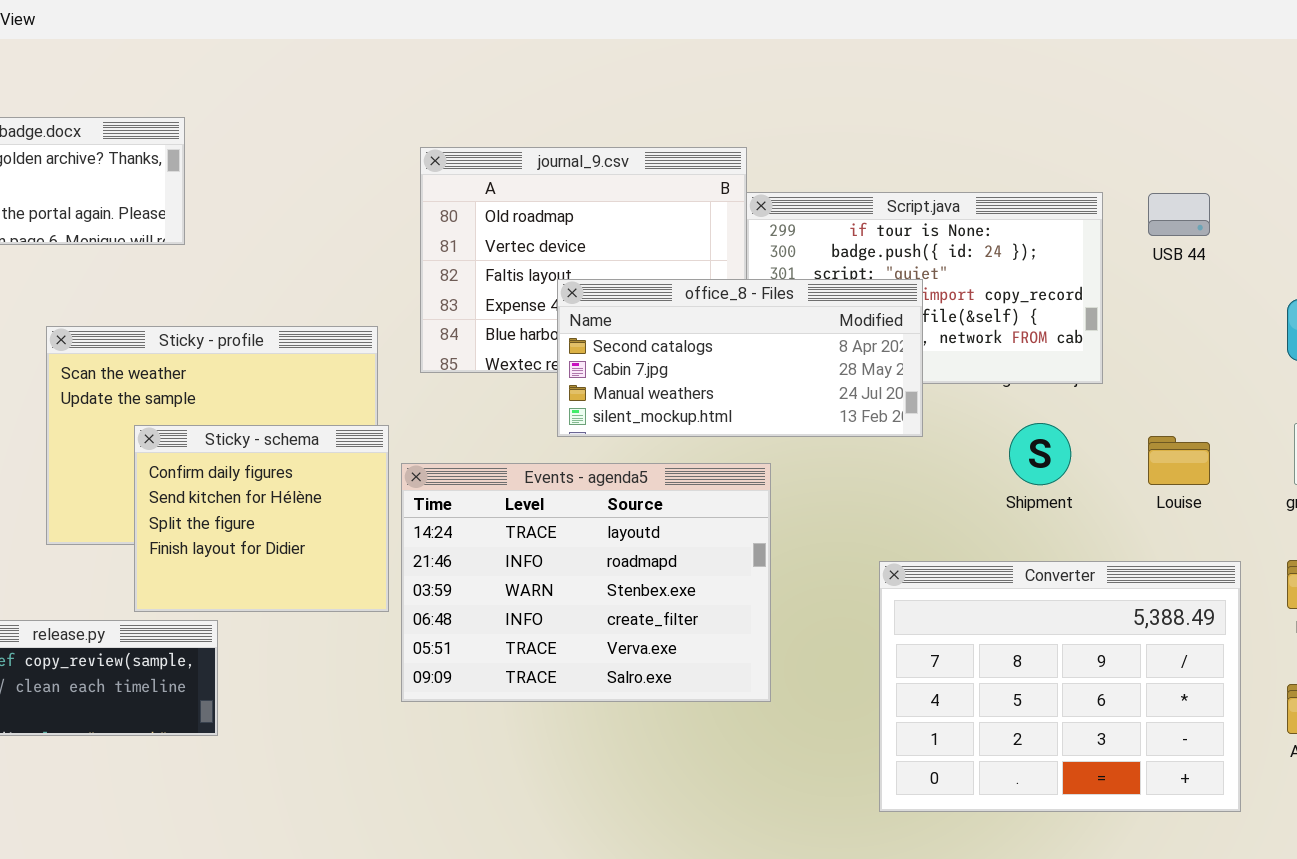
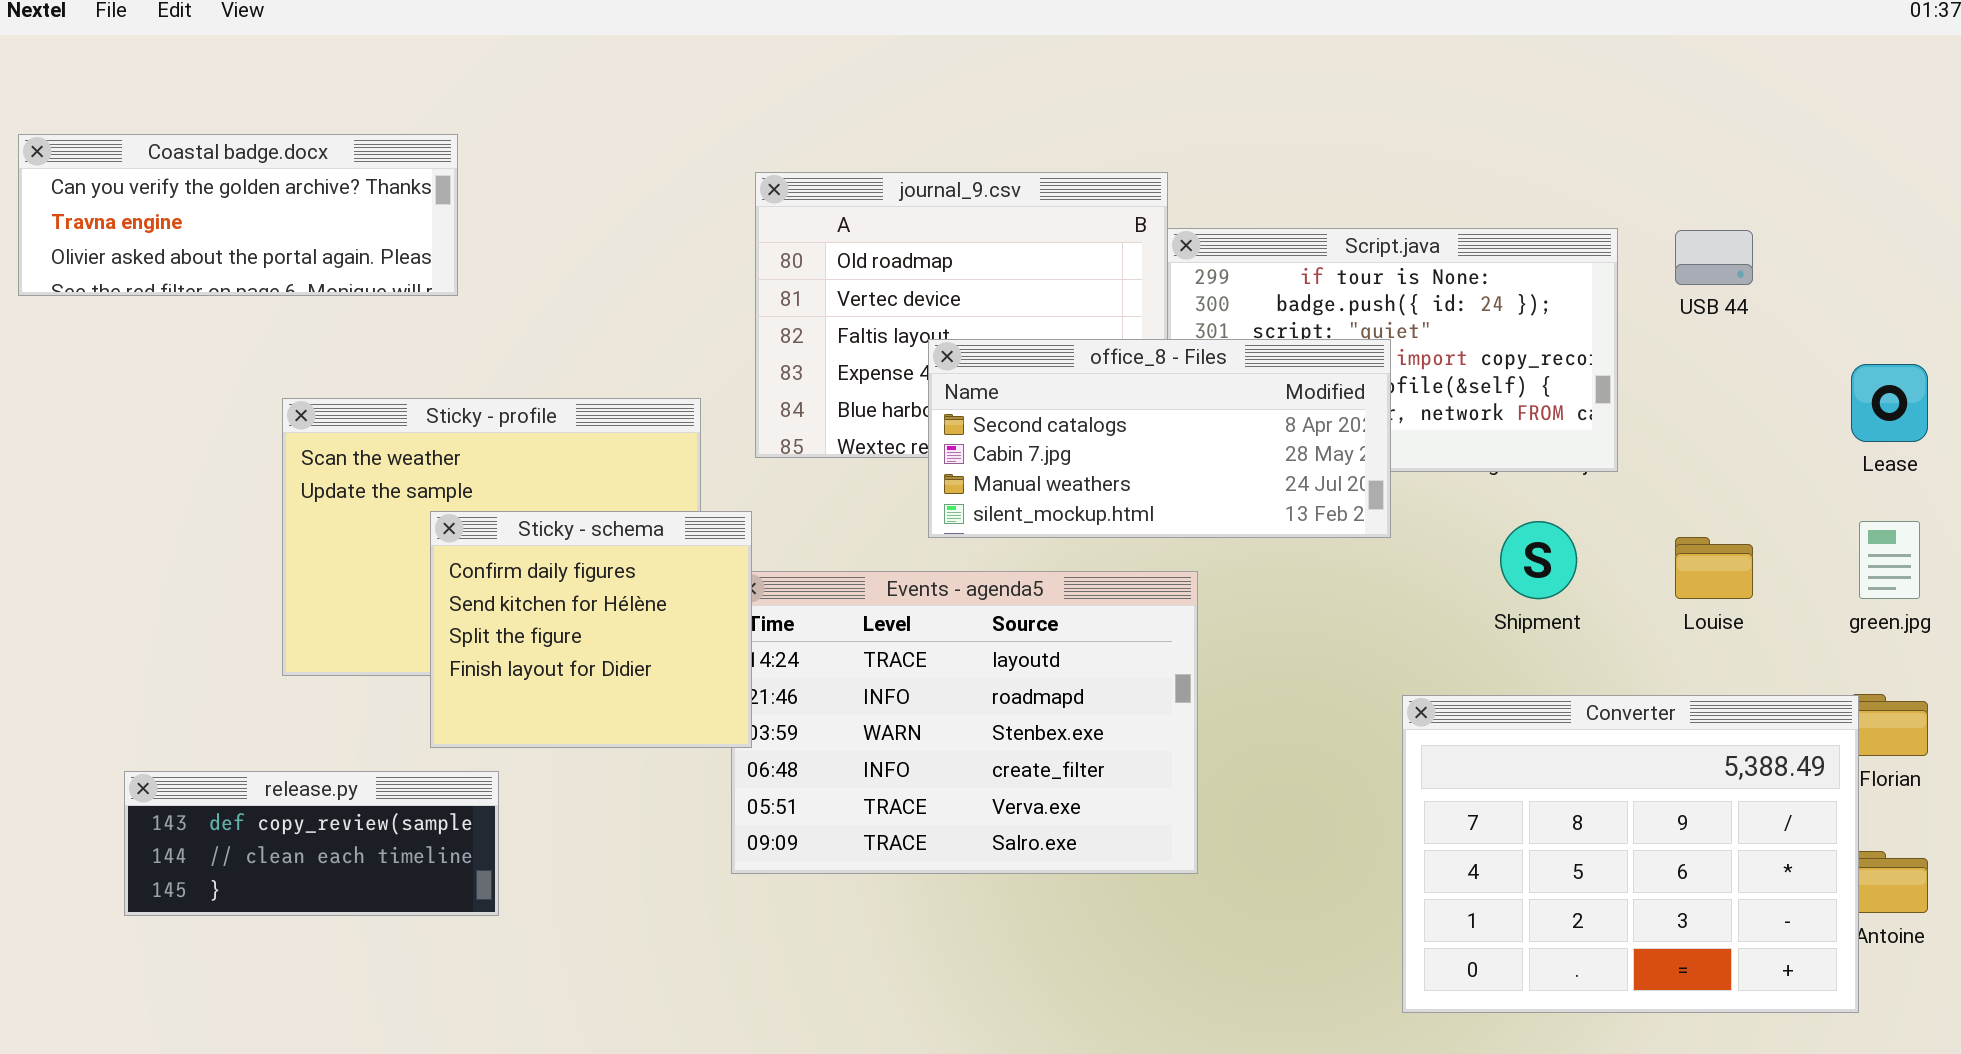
Sticky - schema: [134,425,389,612] -> [430,511,752,748], moved
Converter: [879,561,1241,812] -> [1402,695,1859,1013], moved

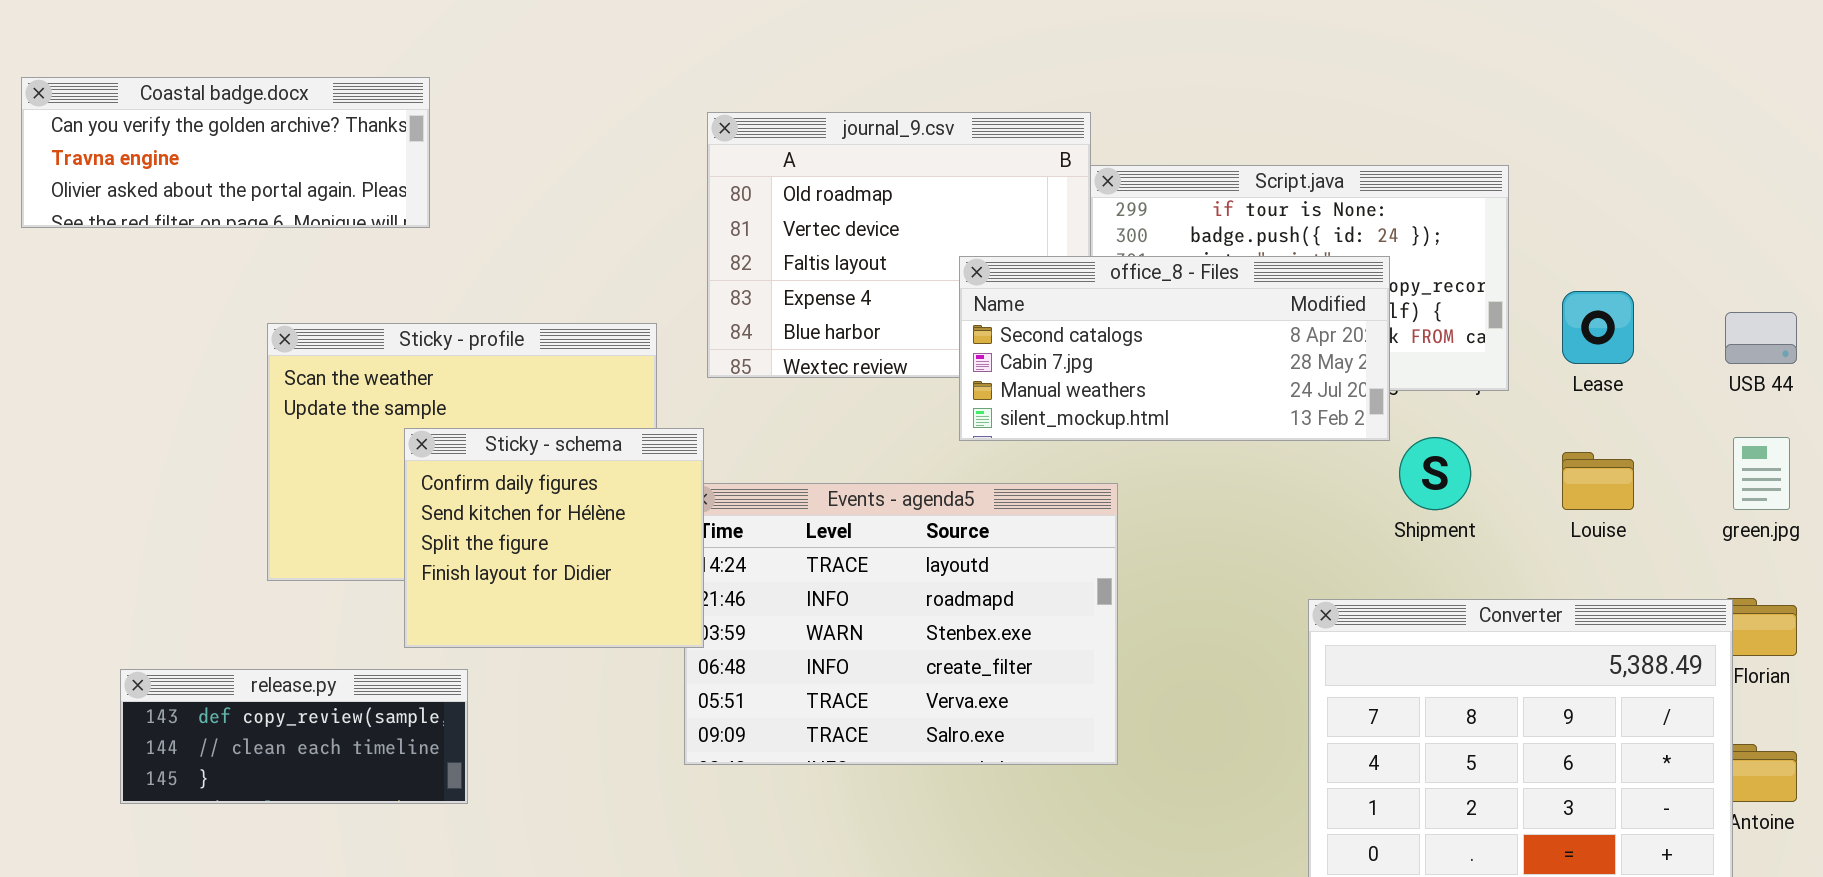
USB 44: [1675,230,1753,285] -> [1725,312,1797,364], moved
office_8 - Files: [928,339,1391,538] -> [959,256,1390,441], moved
Lease: [1851,364,1928,442] -> [1562,291,1634,364], moved

